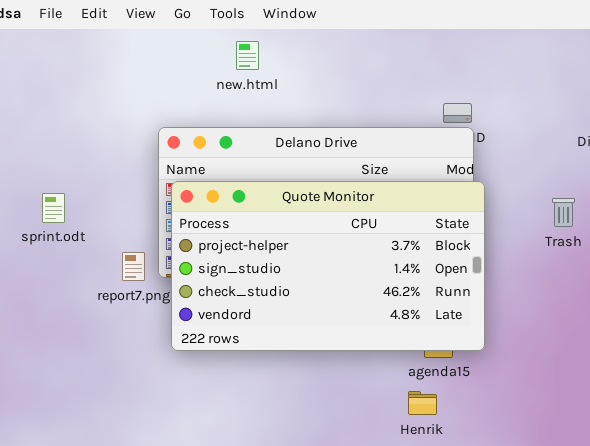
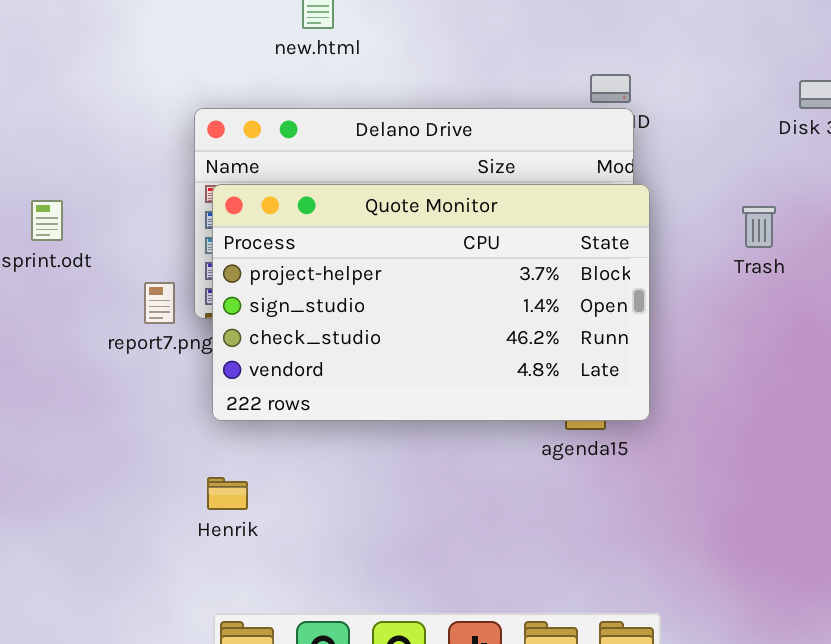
Henrik: [408,391,437,415] -> [207,477,248,510], moved

